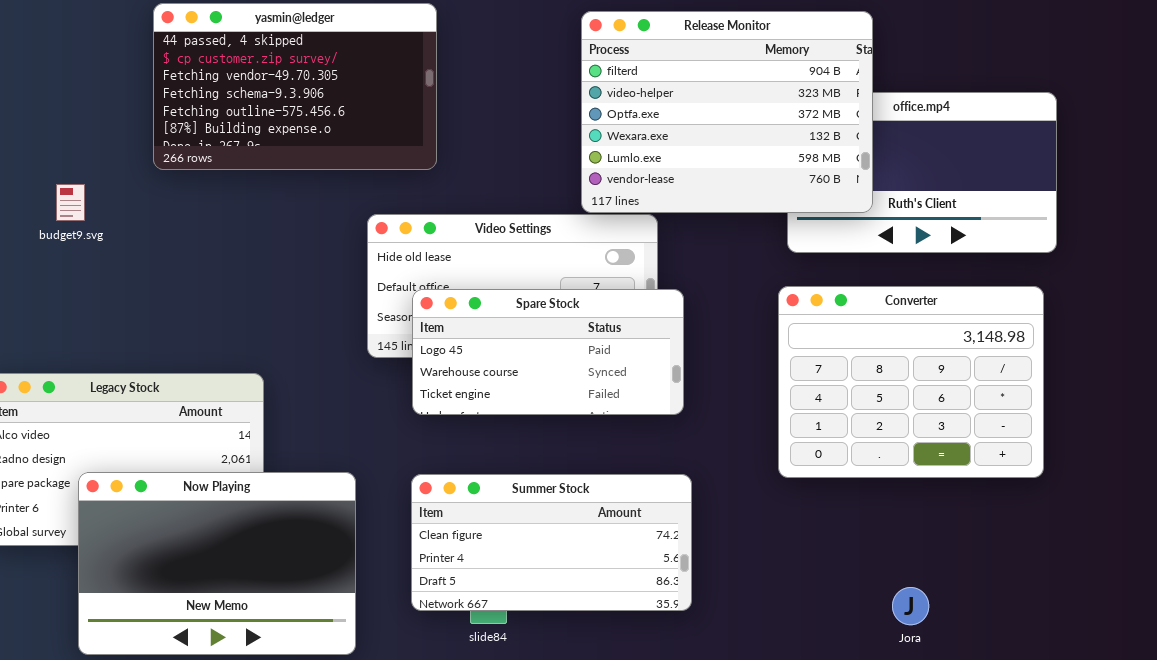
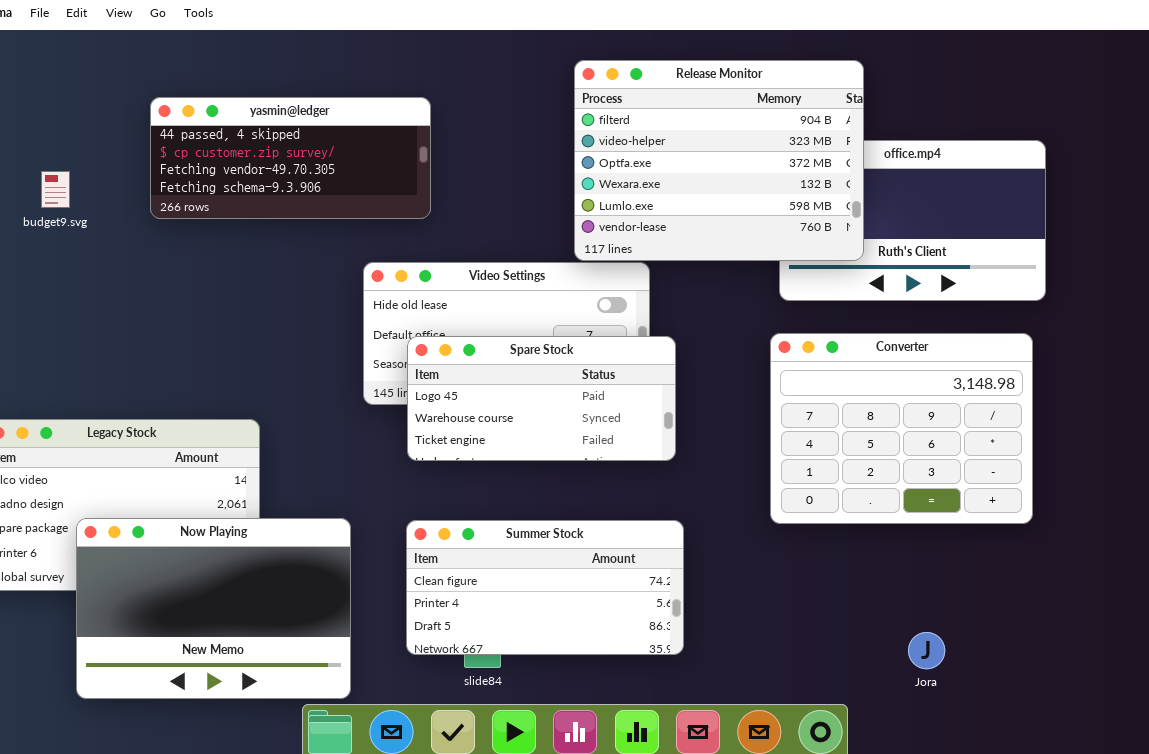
yasmin@ledger: [153,3,437,170] -> [150,97,431,219], resized
budget9.svg: [56,184,85,221] -> [41,171,70,208], moved
Jora: [892,587,929,625] -> [908,632,945,669], moved

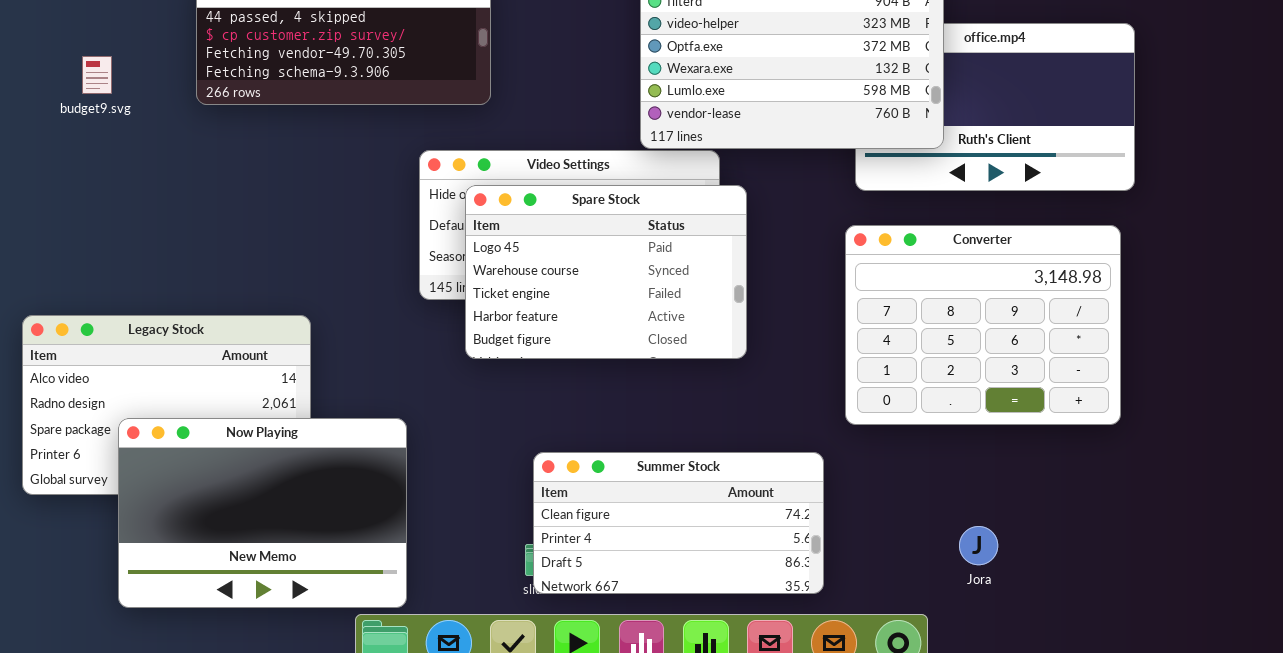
Spare Stock: [407,336,676,461] -> [465,185,747,359], resized
Summer Stock: [406,520,684,655] -> [533,452,824,594], moved
Jora: [908,632,945,669] -> [959,526,998,565], moved

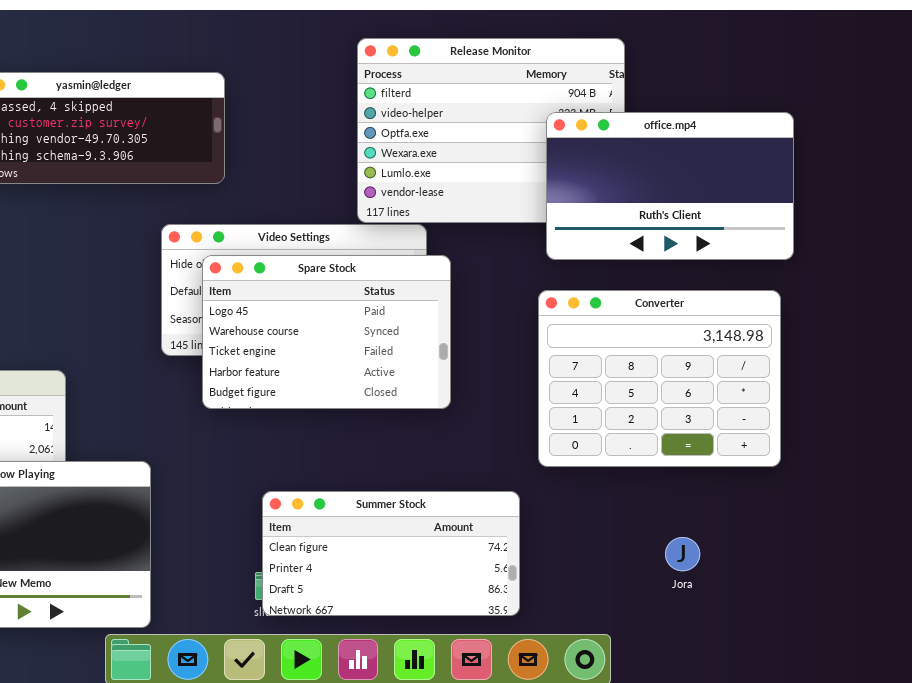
office.mp4: [855,23,1135,191] -> [546,112,794,260], raised
Jora: [959,526,998,565] -> [665,537,700,571], moved

